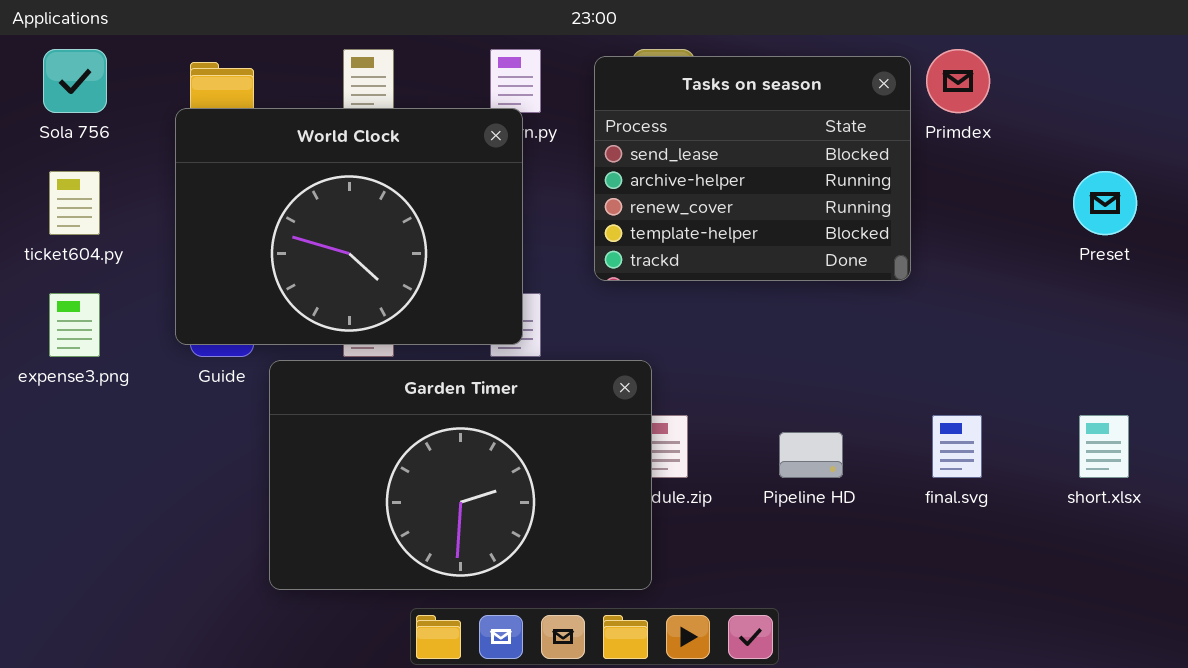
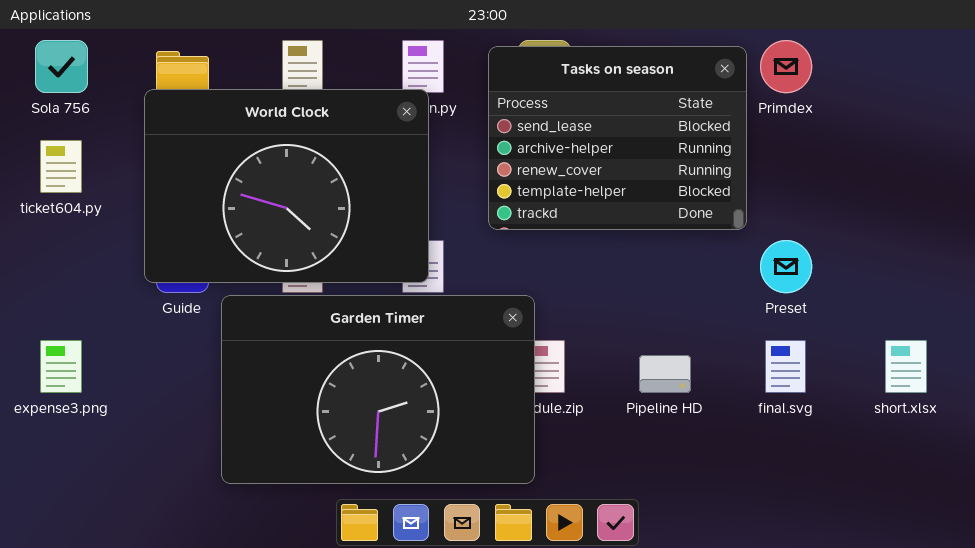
Preset: [1073,171,1137,235] -> [760,240,812,293], moved
expense3.png: [49,293,100,357] -> [40,340,82,393], moved

